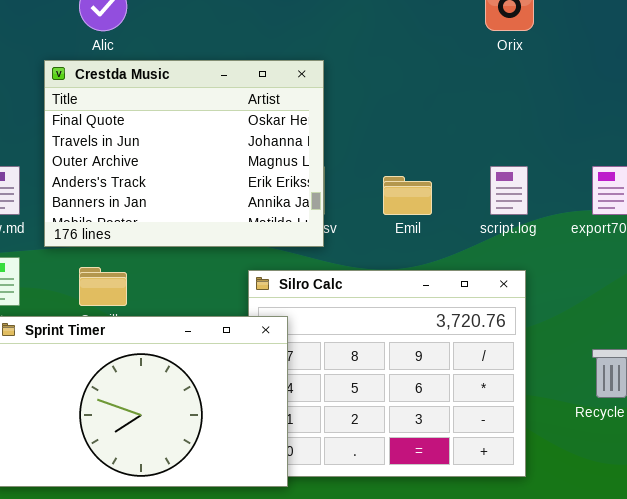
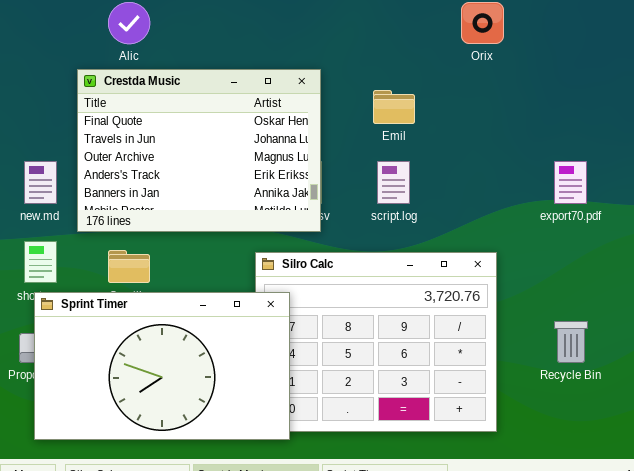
script.log: [490,166,528,215] -> [377,161,410,204], moved
Emil: [383,176,432,215] -> [373,90,415,124], moved

